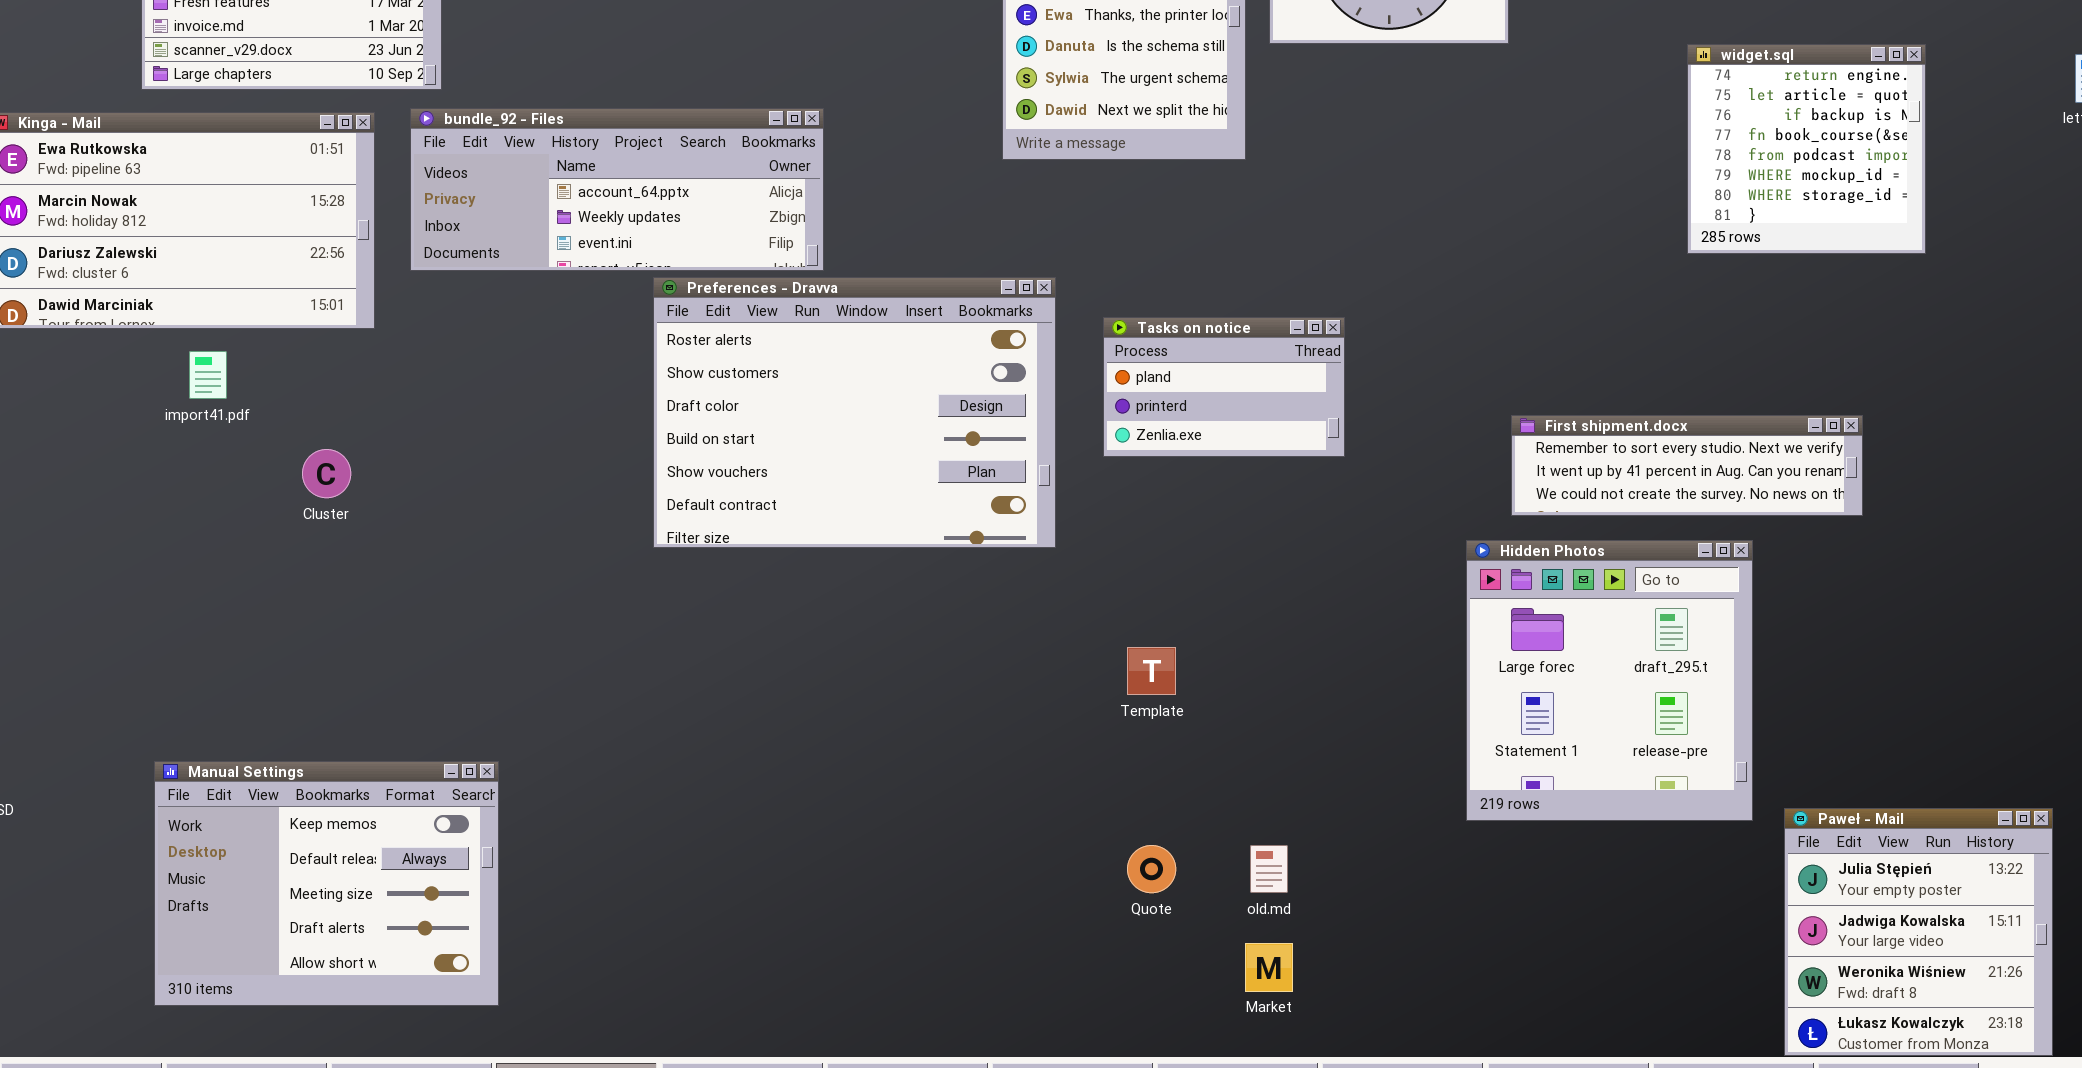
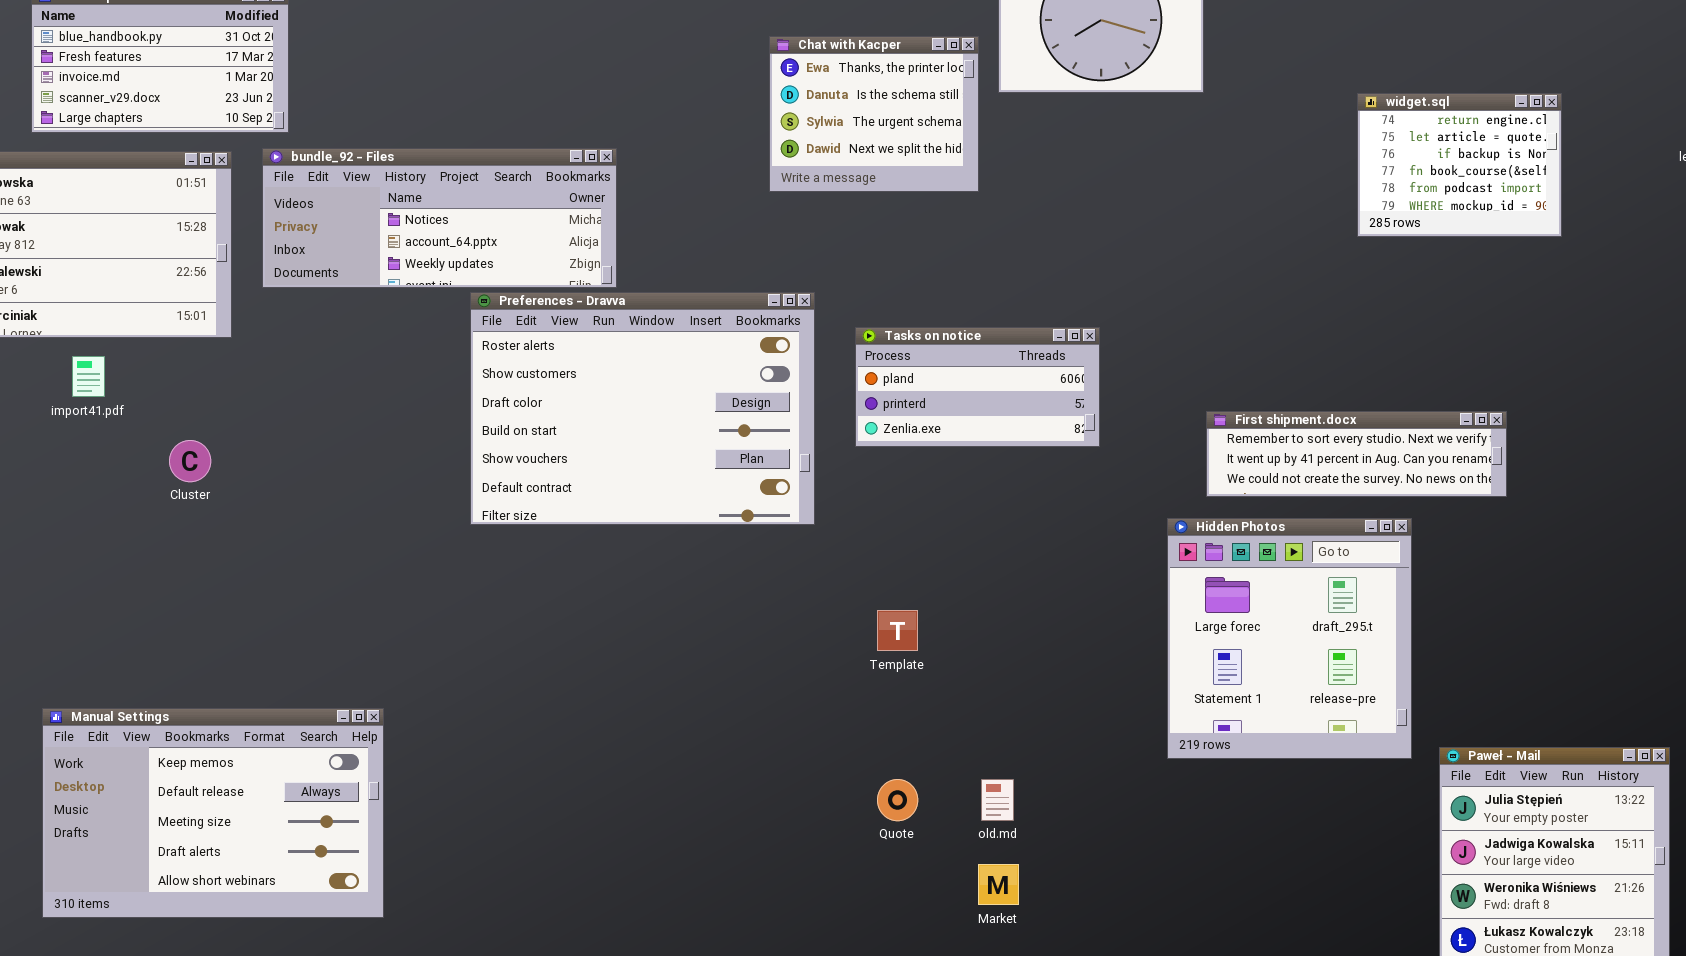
widget.sql: [1687,44,1926,254] -> [1357,93,1562,237], resized
bundle_92 - Files: [410,108,824,271] -> [262,148,617,288], scrolled up 1 row
Tasks on notice: [1103,317,1345,457] -> [855,327,1100,447], resized
Manual Settings: [154,761,499,1006] -> [42,708,384,918], resized

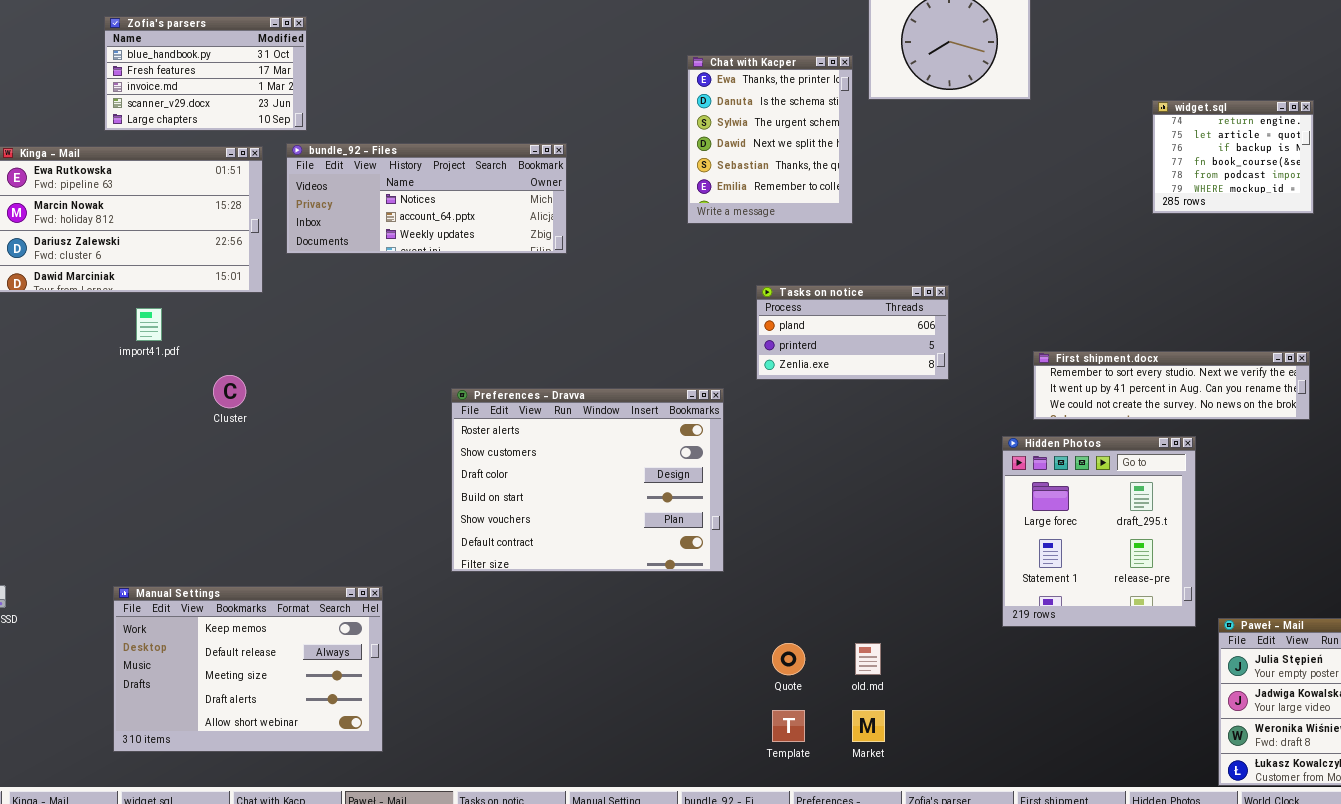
Chat with Kacper: [769,36,979,192] -> [687,55,853,224], resized
Preferences - Dravva: [470,292,815,525] -> [451,388,724,572], moved
First shipment.docx: [1206,411,1507,497] -> [1033,351,1310,420], resized
Template: [877,610,918,651] -> [772,710,805,742], moved

